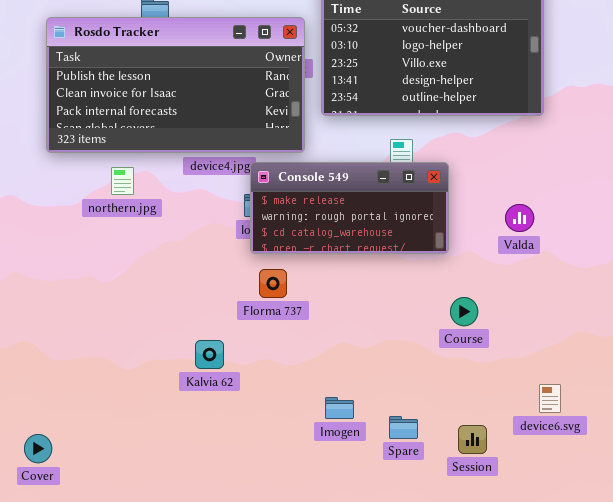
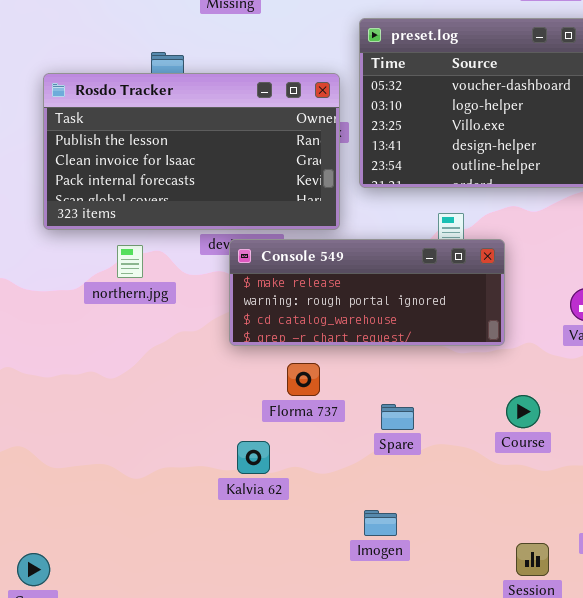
Console 549: [250,162,449,254] -> [229,239,505,346], resized
Kalvia 62: [195,340,224,369] -> [237,441,270,474], moved
Spare: [389,416,418,439] -> [381,404,414,430], moved

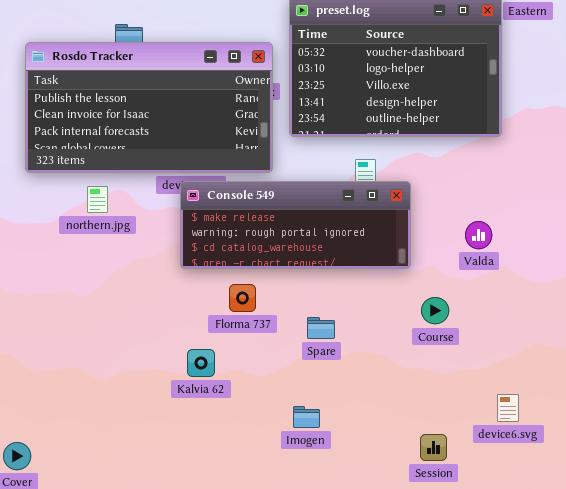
Course: [506,395,540,428] -> [421,297,449,324], moved

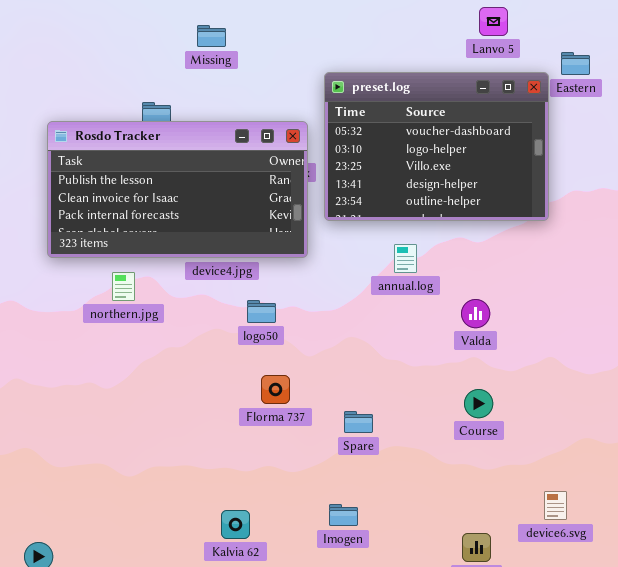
Console 549: [180,181,411,269] -> none, closed
Valda: [465,221,492,249] -> [461,299,490,328], moved
Kalvia 62: [187,349,215,377] -> [221,510,250,539], moved

